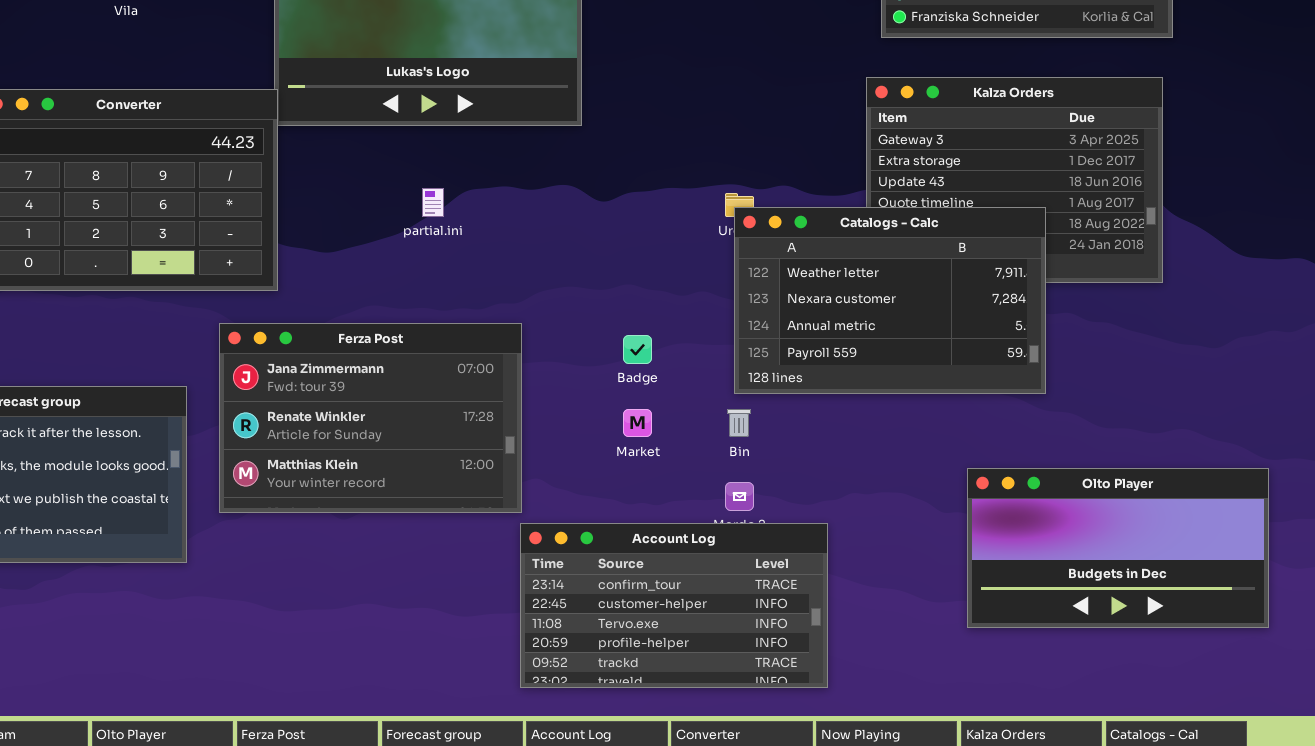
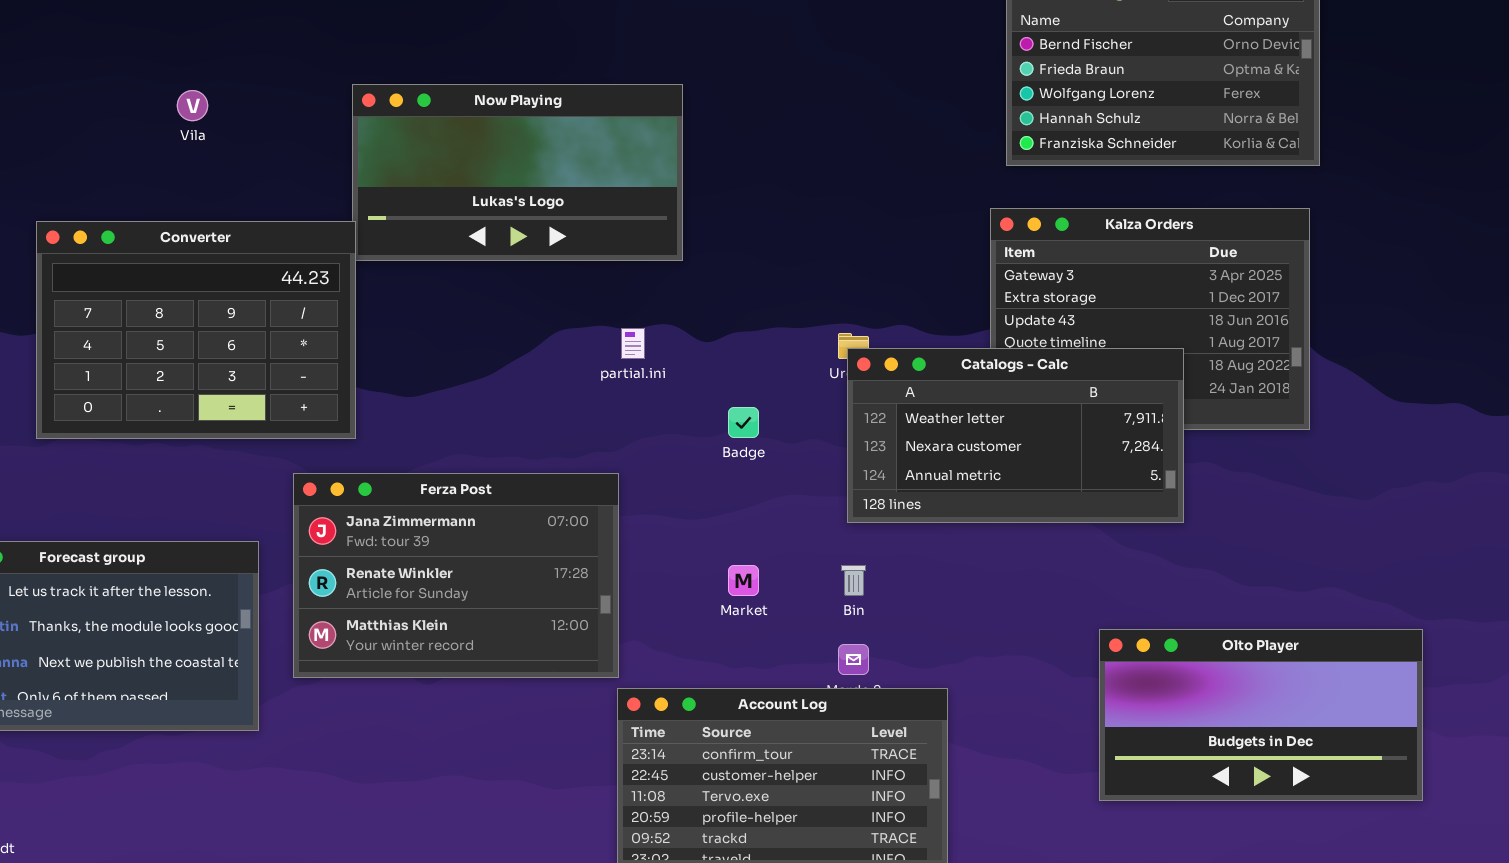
partial.ini: [422,188,444,217] -> [621,328,645,359], moved
Catalogs - Calc: [734,207,1046,394] -> [847,348,1184,523], resized
Badge: [623,335,652,364] -> [728,407,759,438], moved

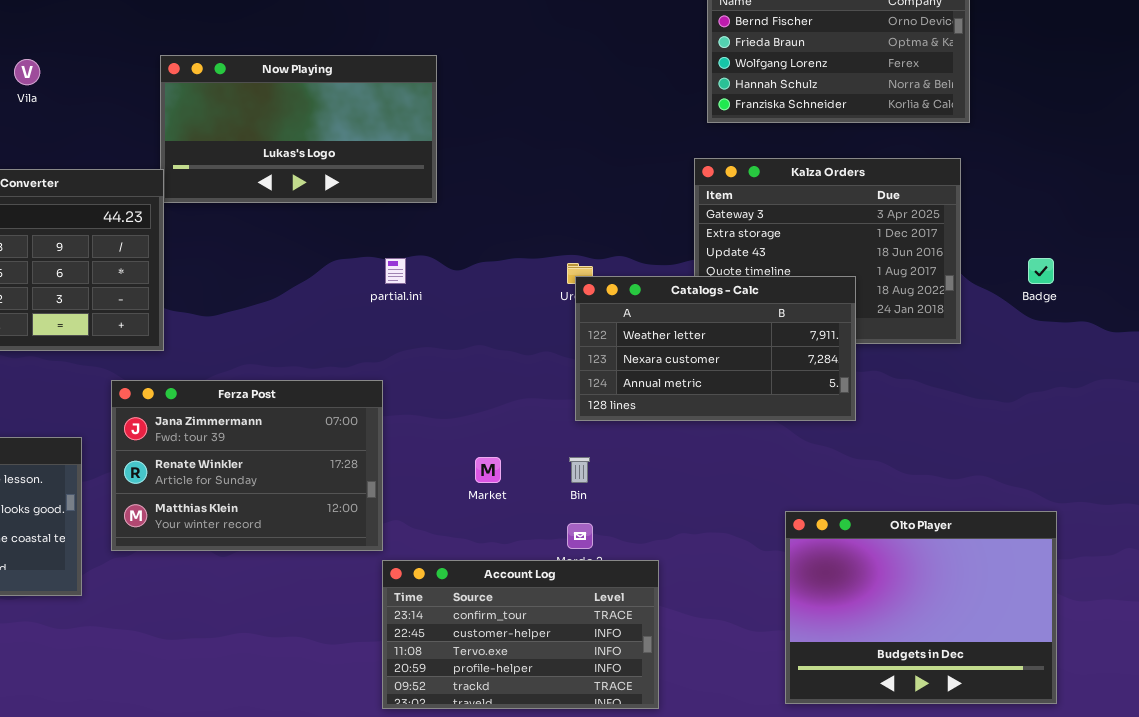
Badge: [728,407,759,438] -> [1028,258,1054,284], moved
Olto Player: [1099,629,1423,801] -> [785,511,1057,704], resized

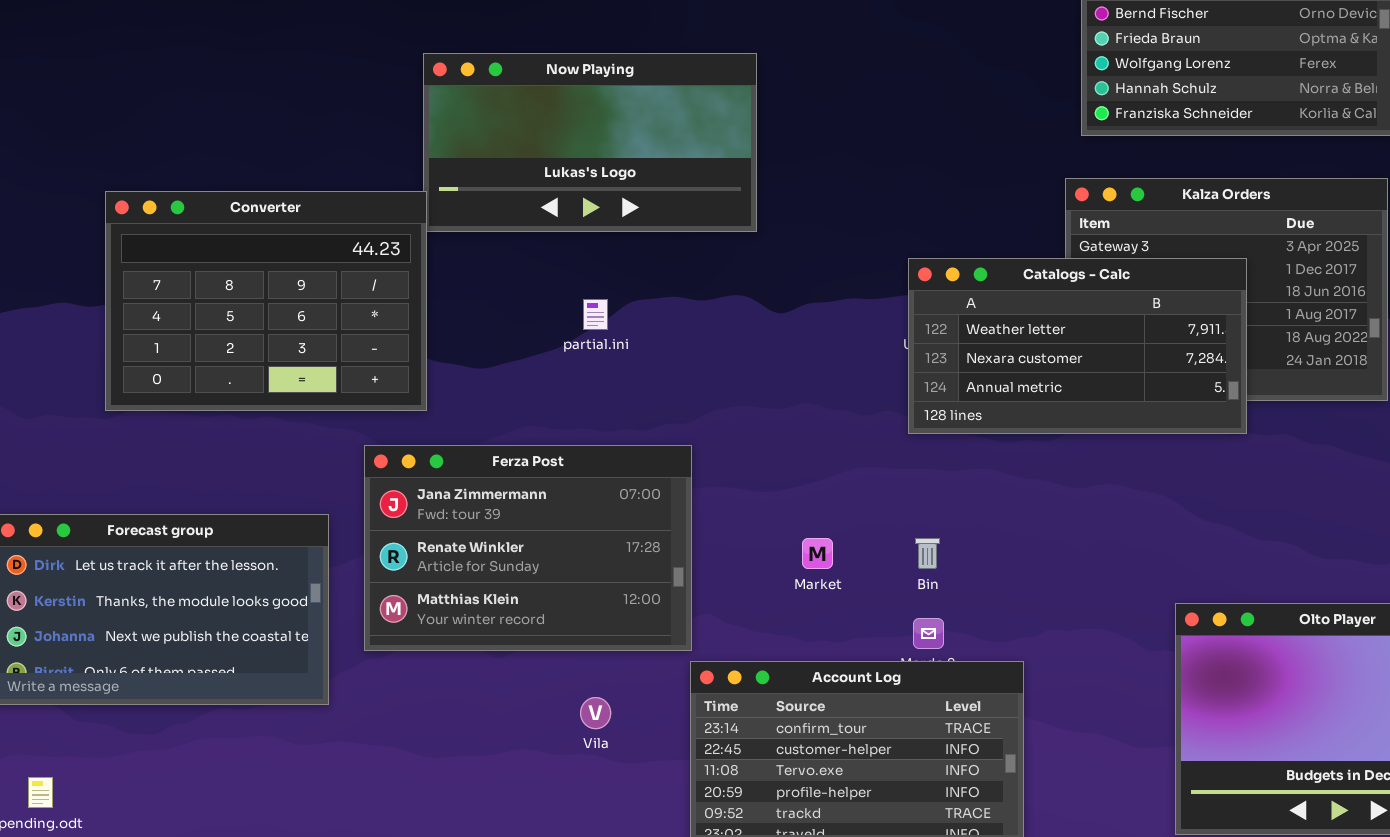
Vila: [14,59,40,85] -> [580,697,611,729], moved
partial.ini: [385,258,406,284] -> [583,299,608,330], moved
Catalogs - Calc: [575,276,856,421] -> [908,258,1247,434], moved

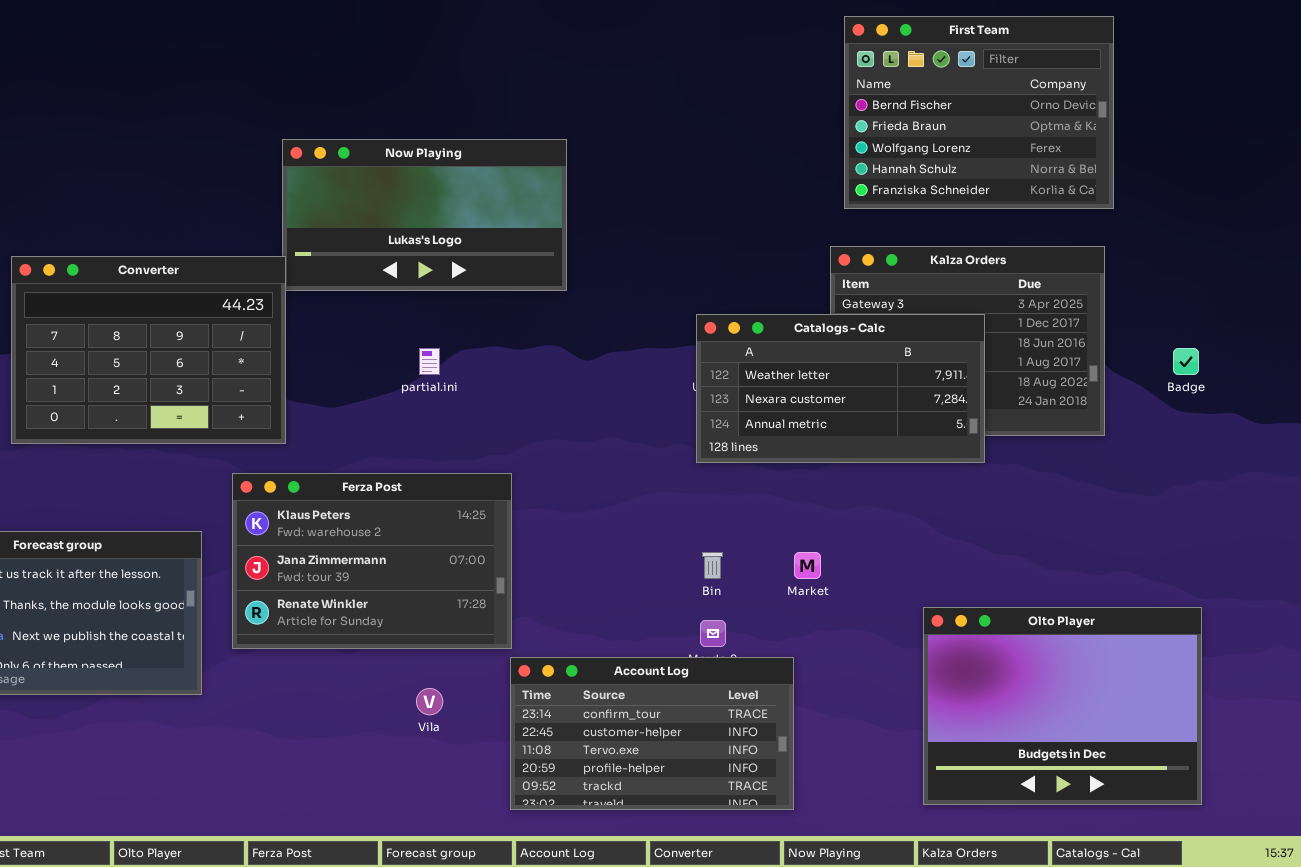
Ferza Post: [364,445,692,651] -> [232,473,512,649], scrolled up 1 row
Market: [802,538,833,569] -> [794,552,821,579], moved

